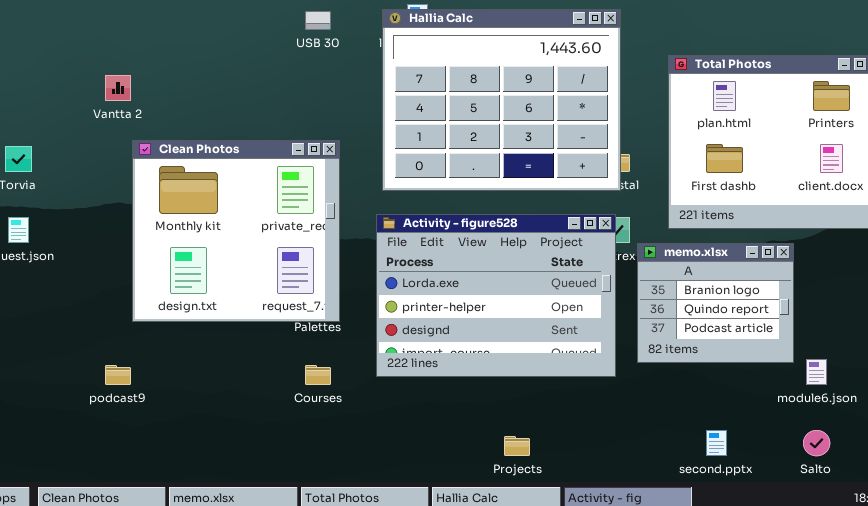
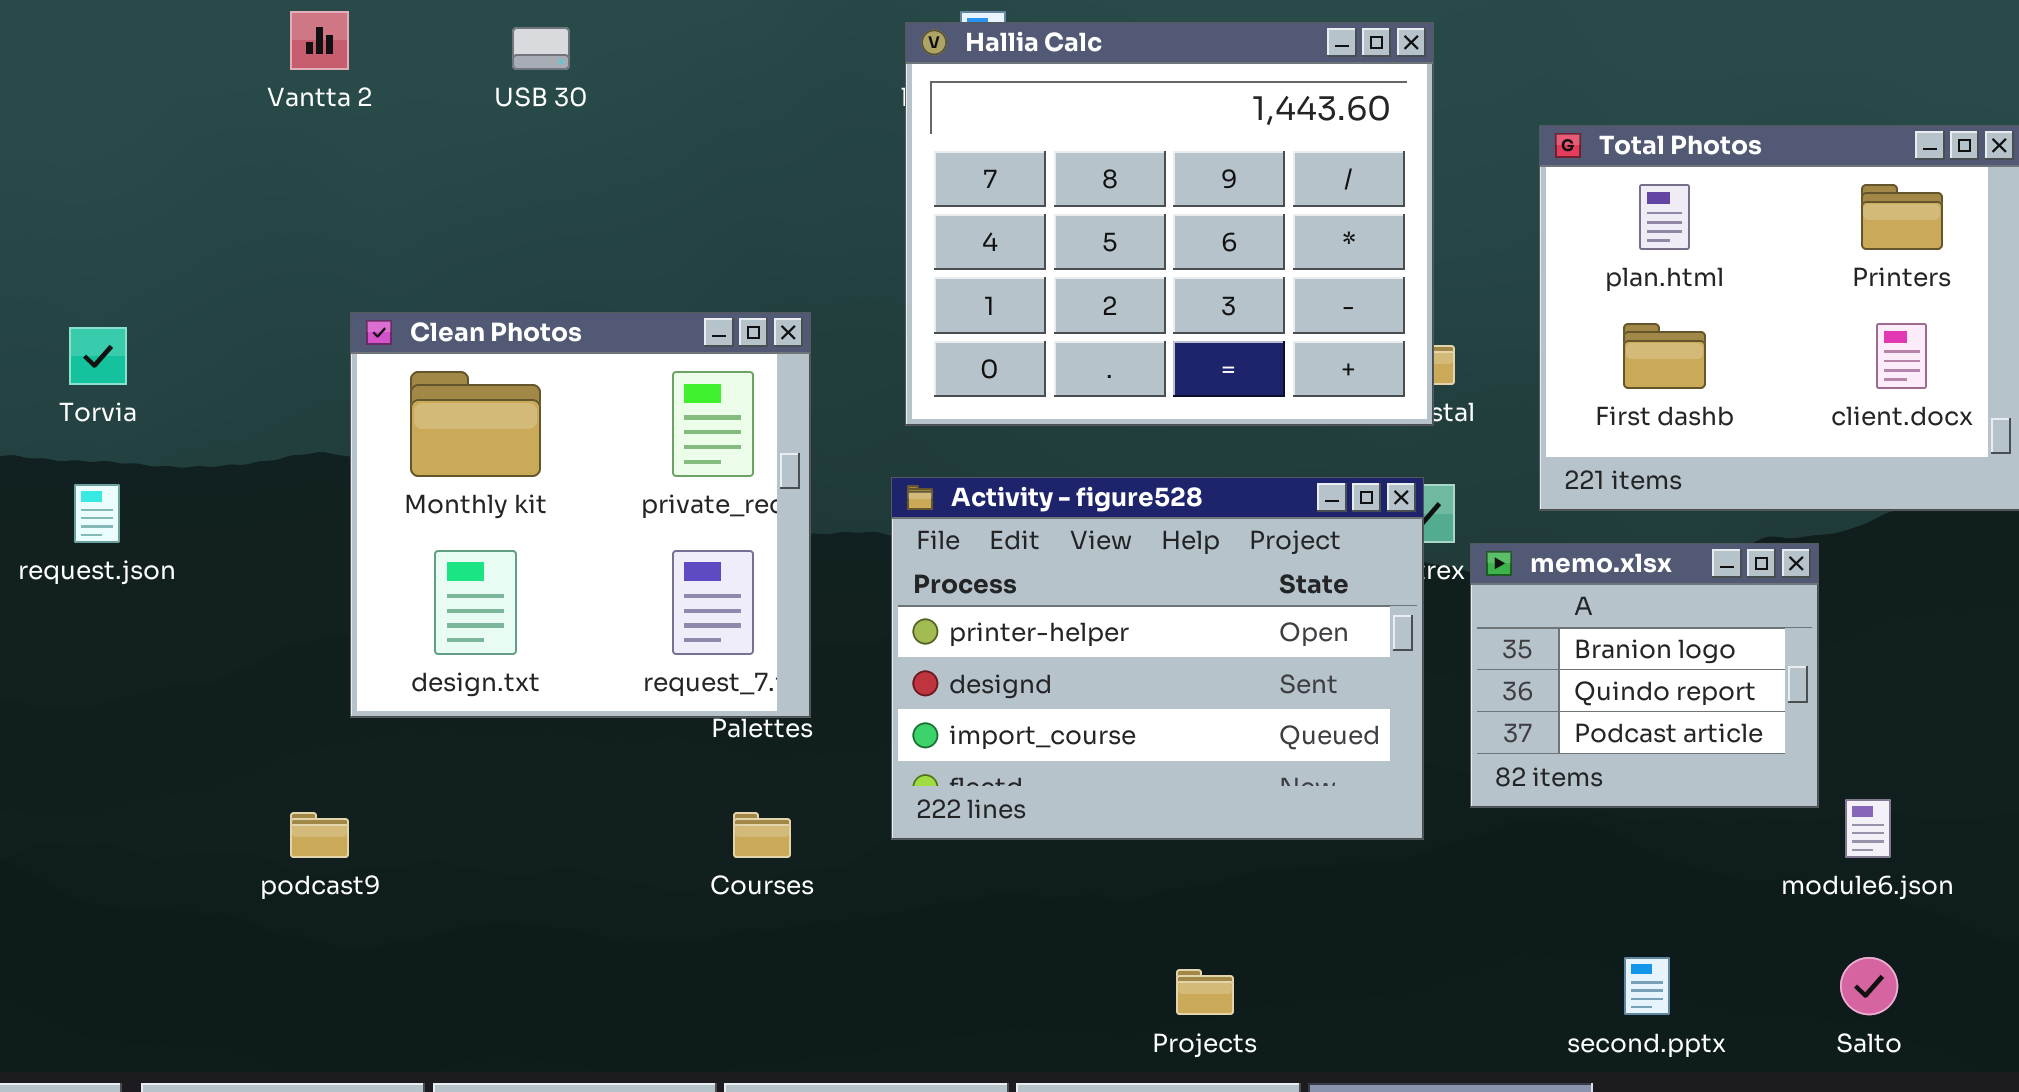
USB 30: [305,11,331,30] -> [512,27,570,70], moved
Vantta 2: [105,75,131,101] -> [290,11,349,70], moved
Activity - figure528: [376,214,616,377] -> [891,477,1424,840], scrolled down 1 row

